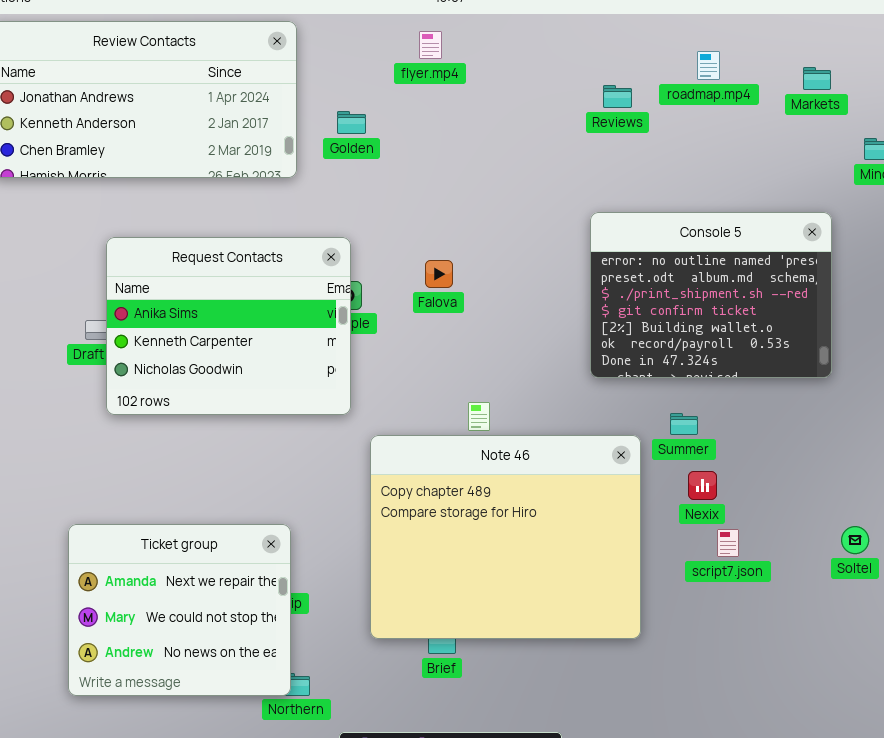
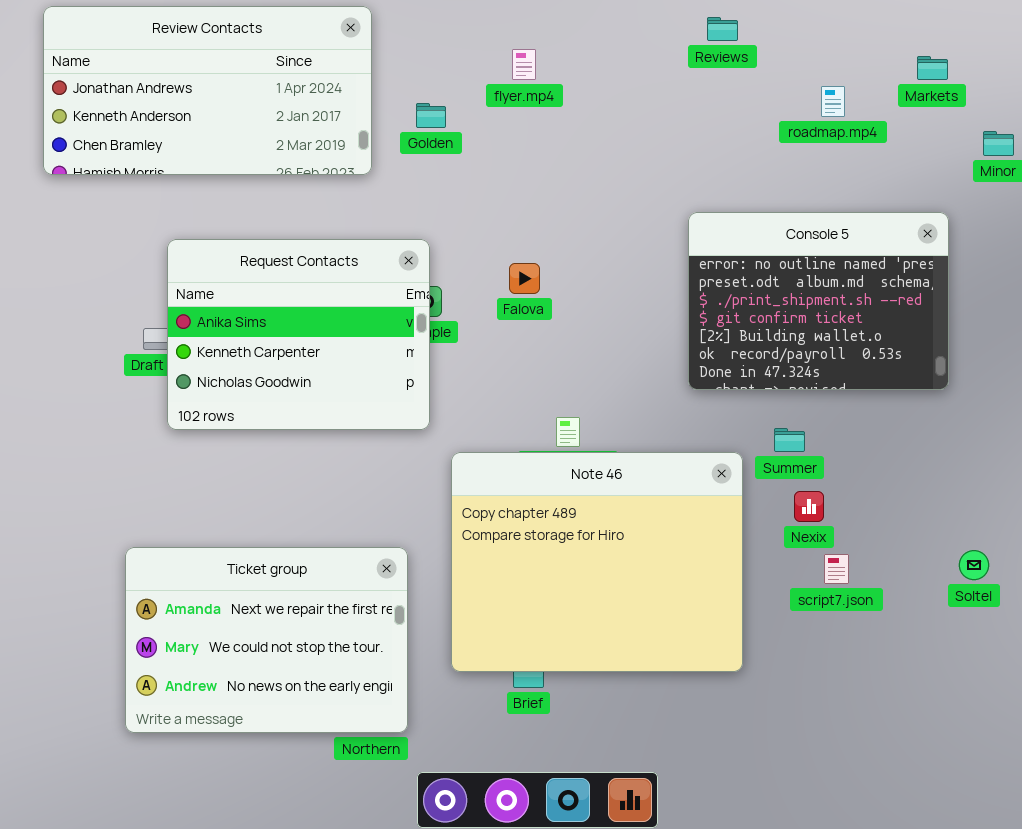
flyer.mp4: [419,31,442,59] -> [512,49,536,80], moved
roadmap.mp4: [697,51,720,80] -> [821,86,845,117], moved
Reviews: [603,85,632,108] -> [707,17,738,41], moved
Ticket group: [68,524,291,696] -> [125,547,408,733], resized

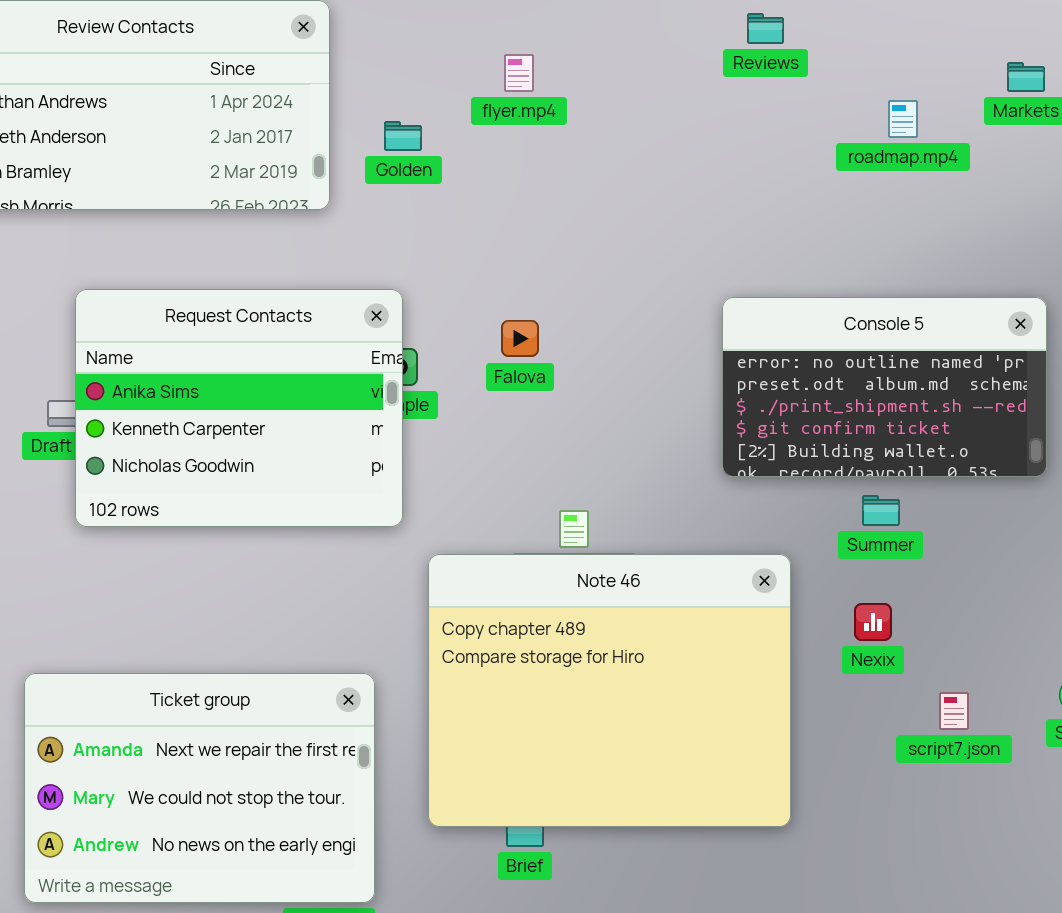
Console 5: [688,212,949,390] -> [722,297,1047,477], resized
Summer: [774,428,805,452] -> [862,495,900,526], moved
script7.json: [824,554,849,584] -> [939,692,969,730], moved

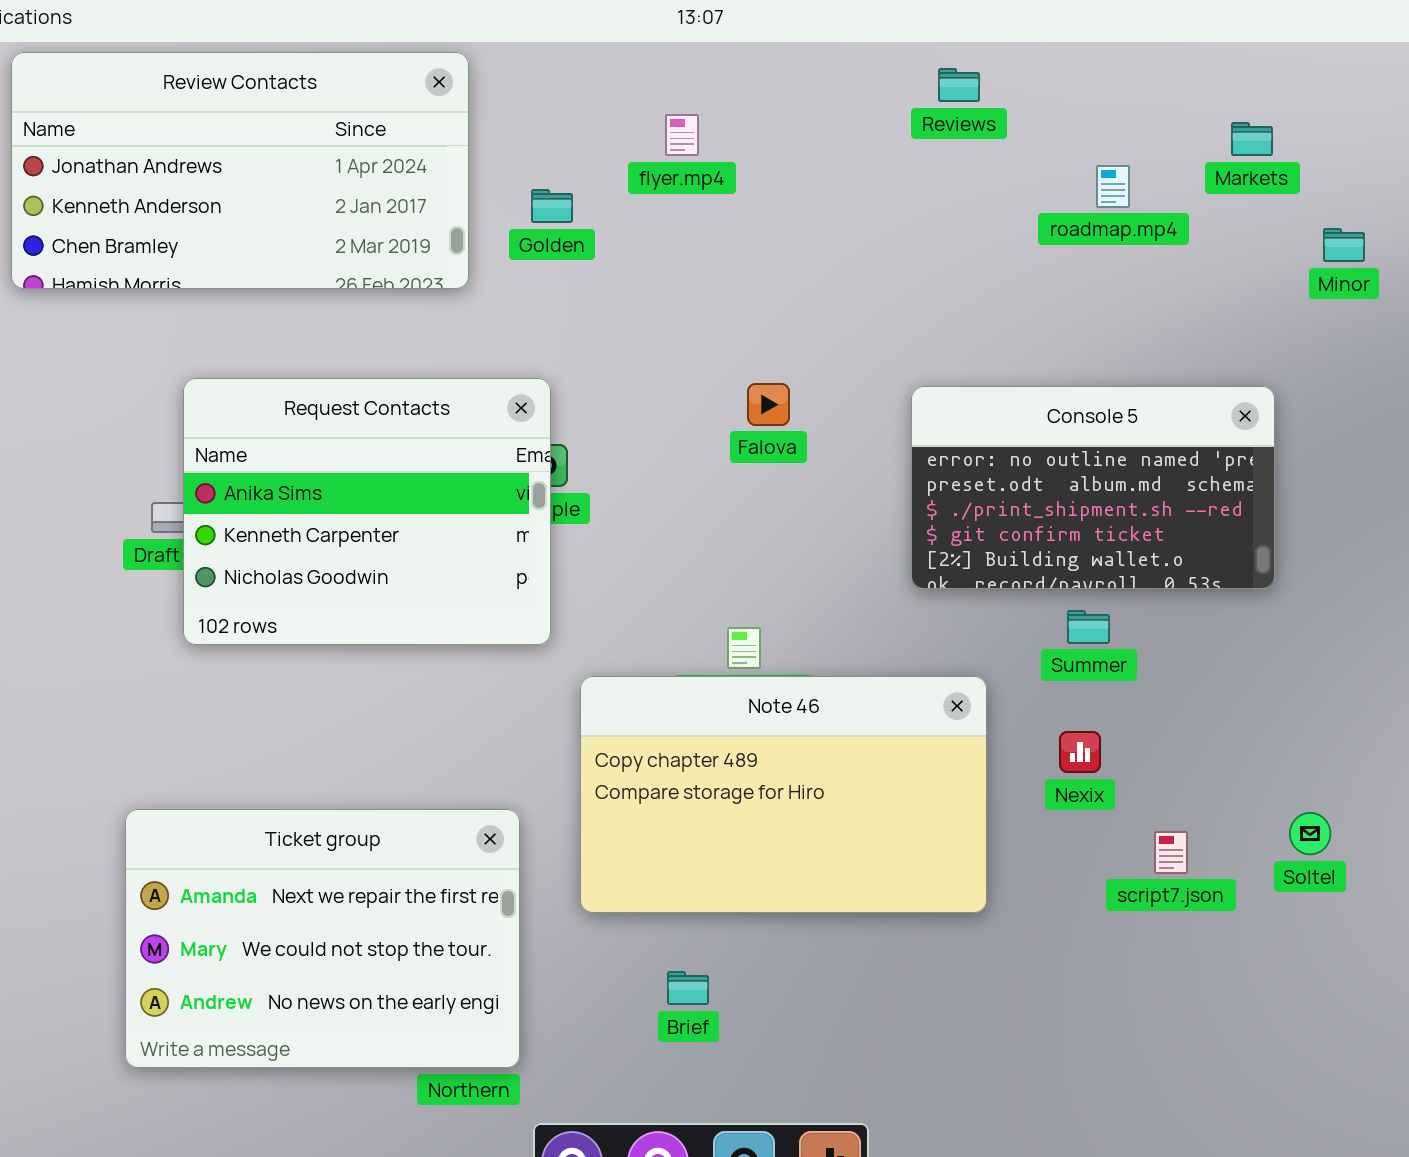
Falova: [501,320,539,357] -> [747,383,790,426], moved
Note 46: [428,554,791,827] -> [580,676,987,913], resized

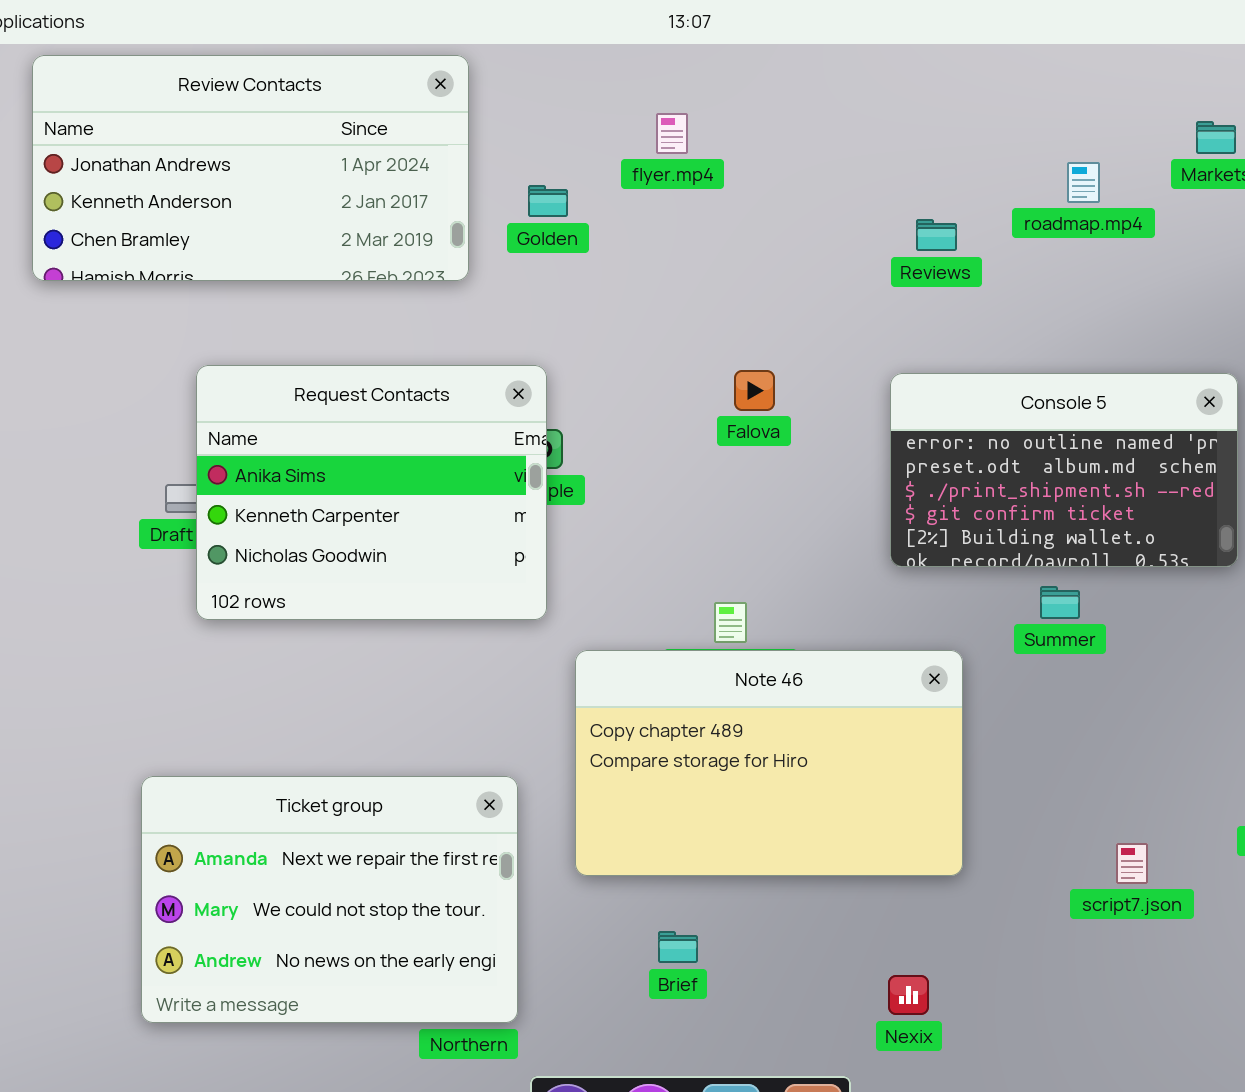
Reviews: [938,68,980,102] -> [916,219,957,251], moved
Nexix: [1059,731,1101,773] -> [888,975,929,1015], moved
script7.json: [1154,831,1188,874] -> [1116,843,1148,884], moved

